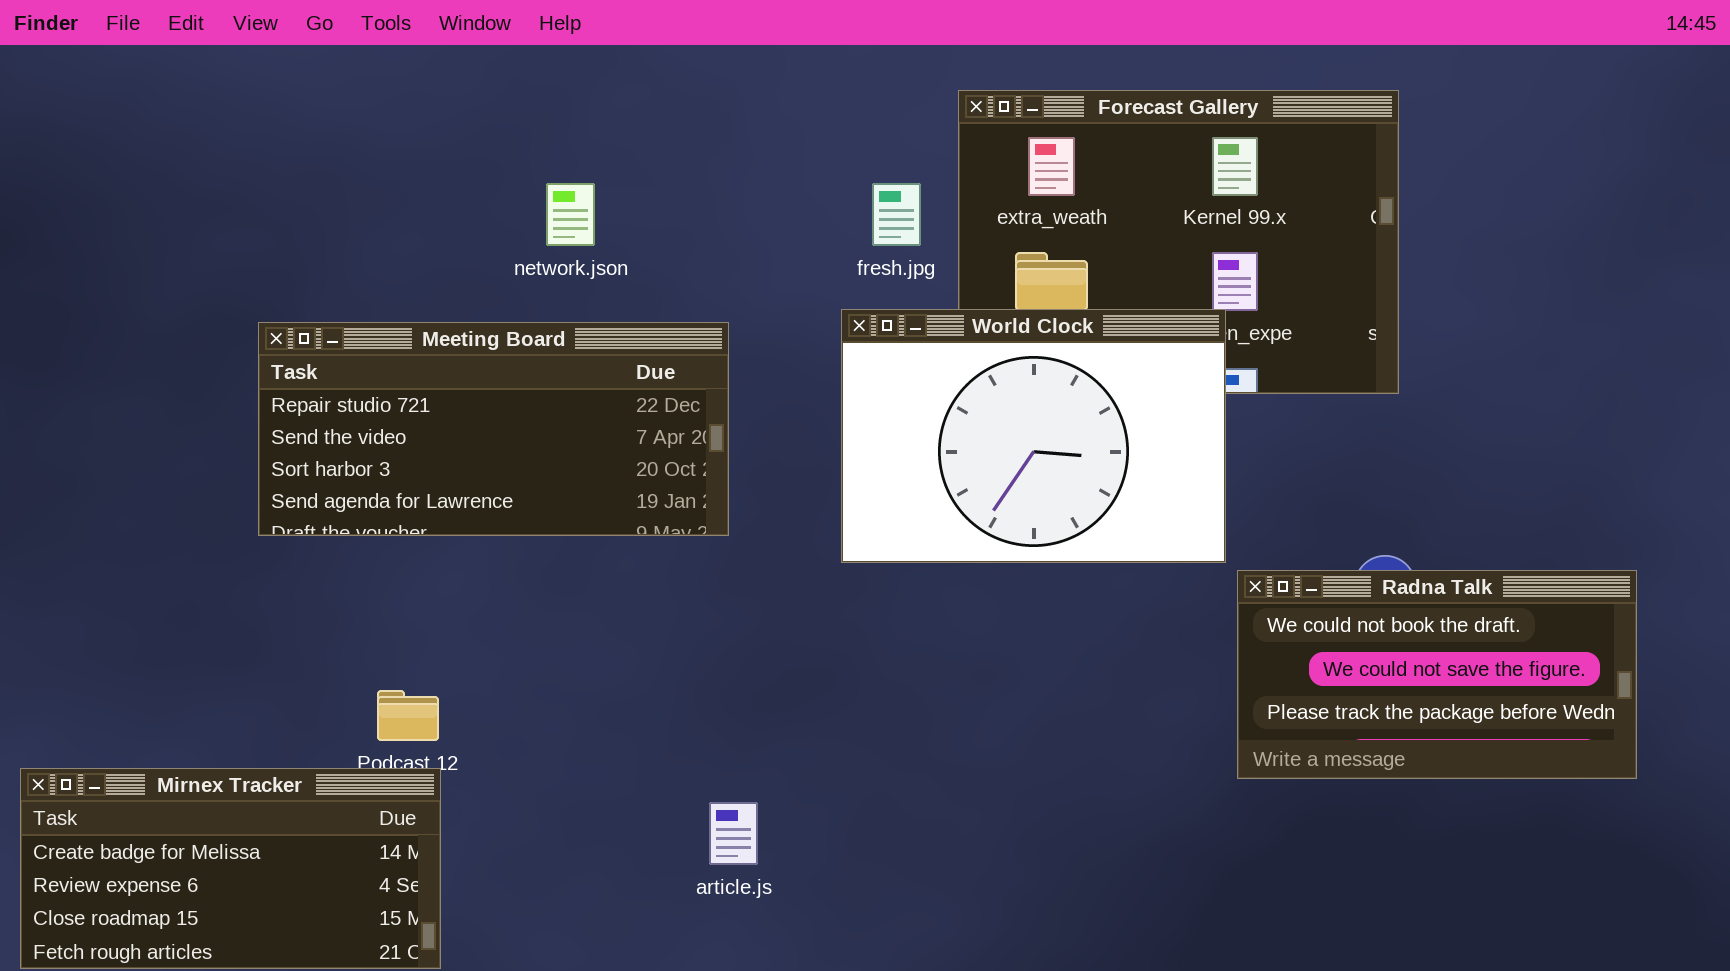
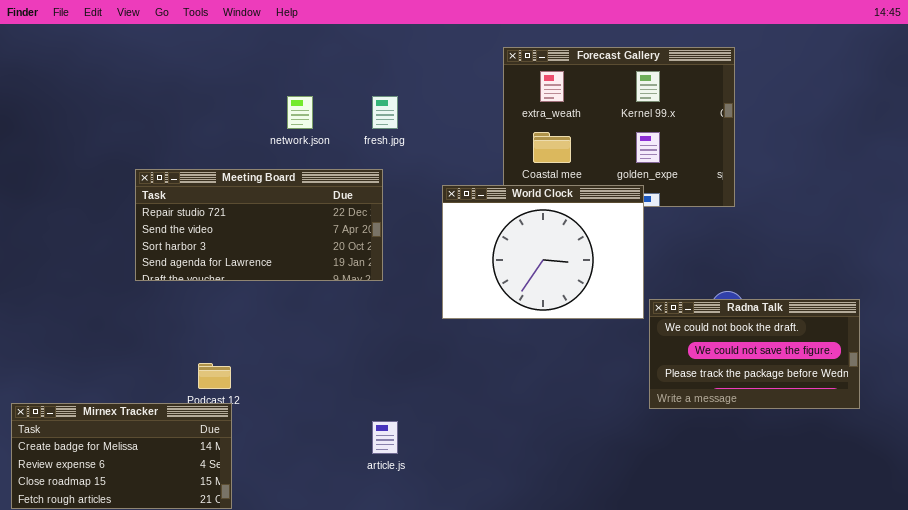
fresh.jpg: [872,183,921,246] -> [372,96,398,129], moved
World Clock: [841,309,1226,563] -> [442,185,644,319], moved

